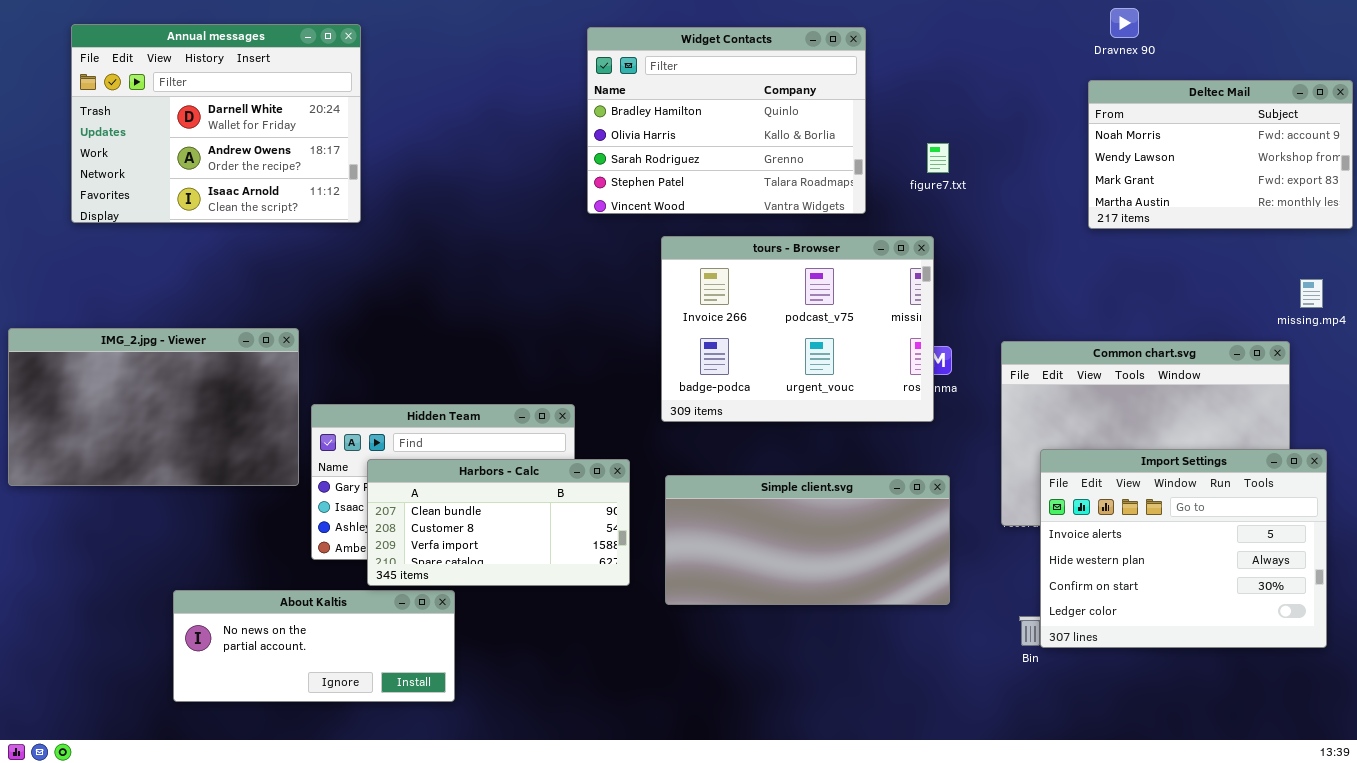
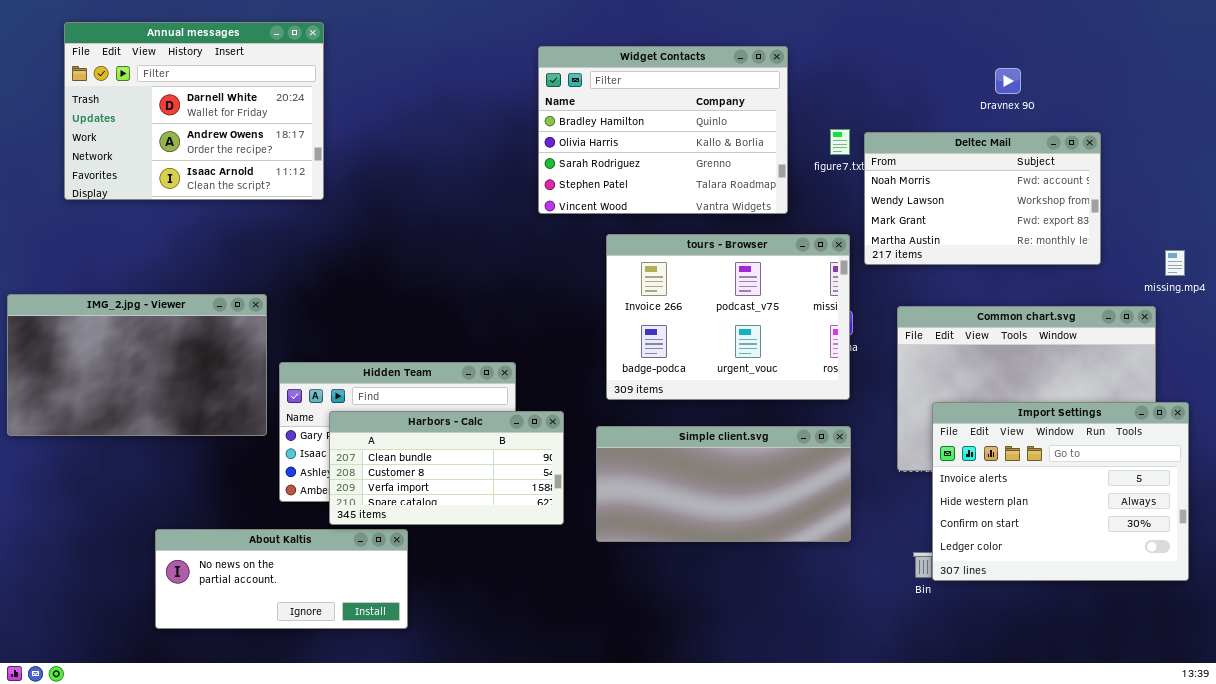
Dravnex 90: [1110,8,1139,38] -> [995,68,1021,94], moved
Widget Contacts: [587,27,866,214] -> [538,46,788,214], moved
Deltec Mail: [1088,80,1353,229] -> [864,132,1101,265], moved
tours - Browser: [661,236,934,422] -> [606,234,850,400], moved

